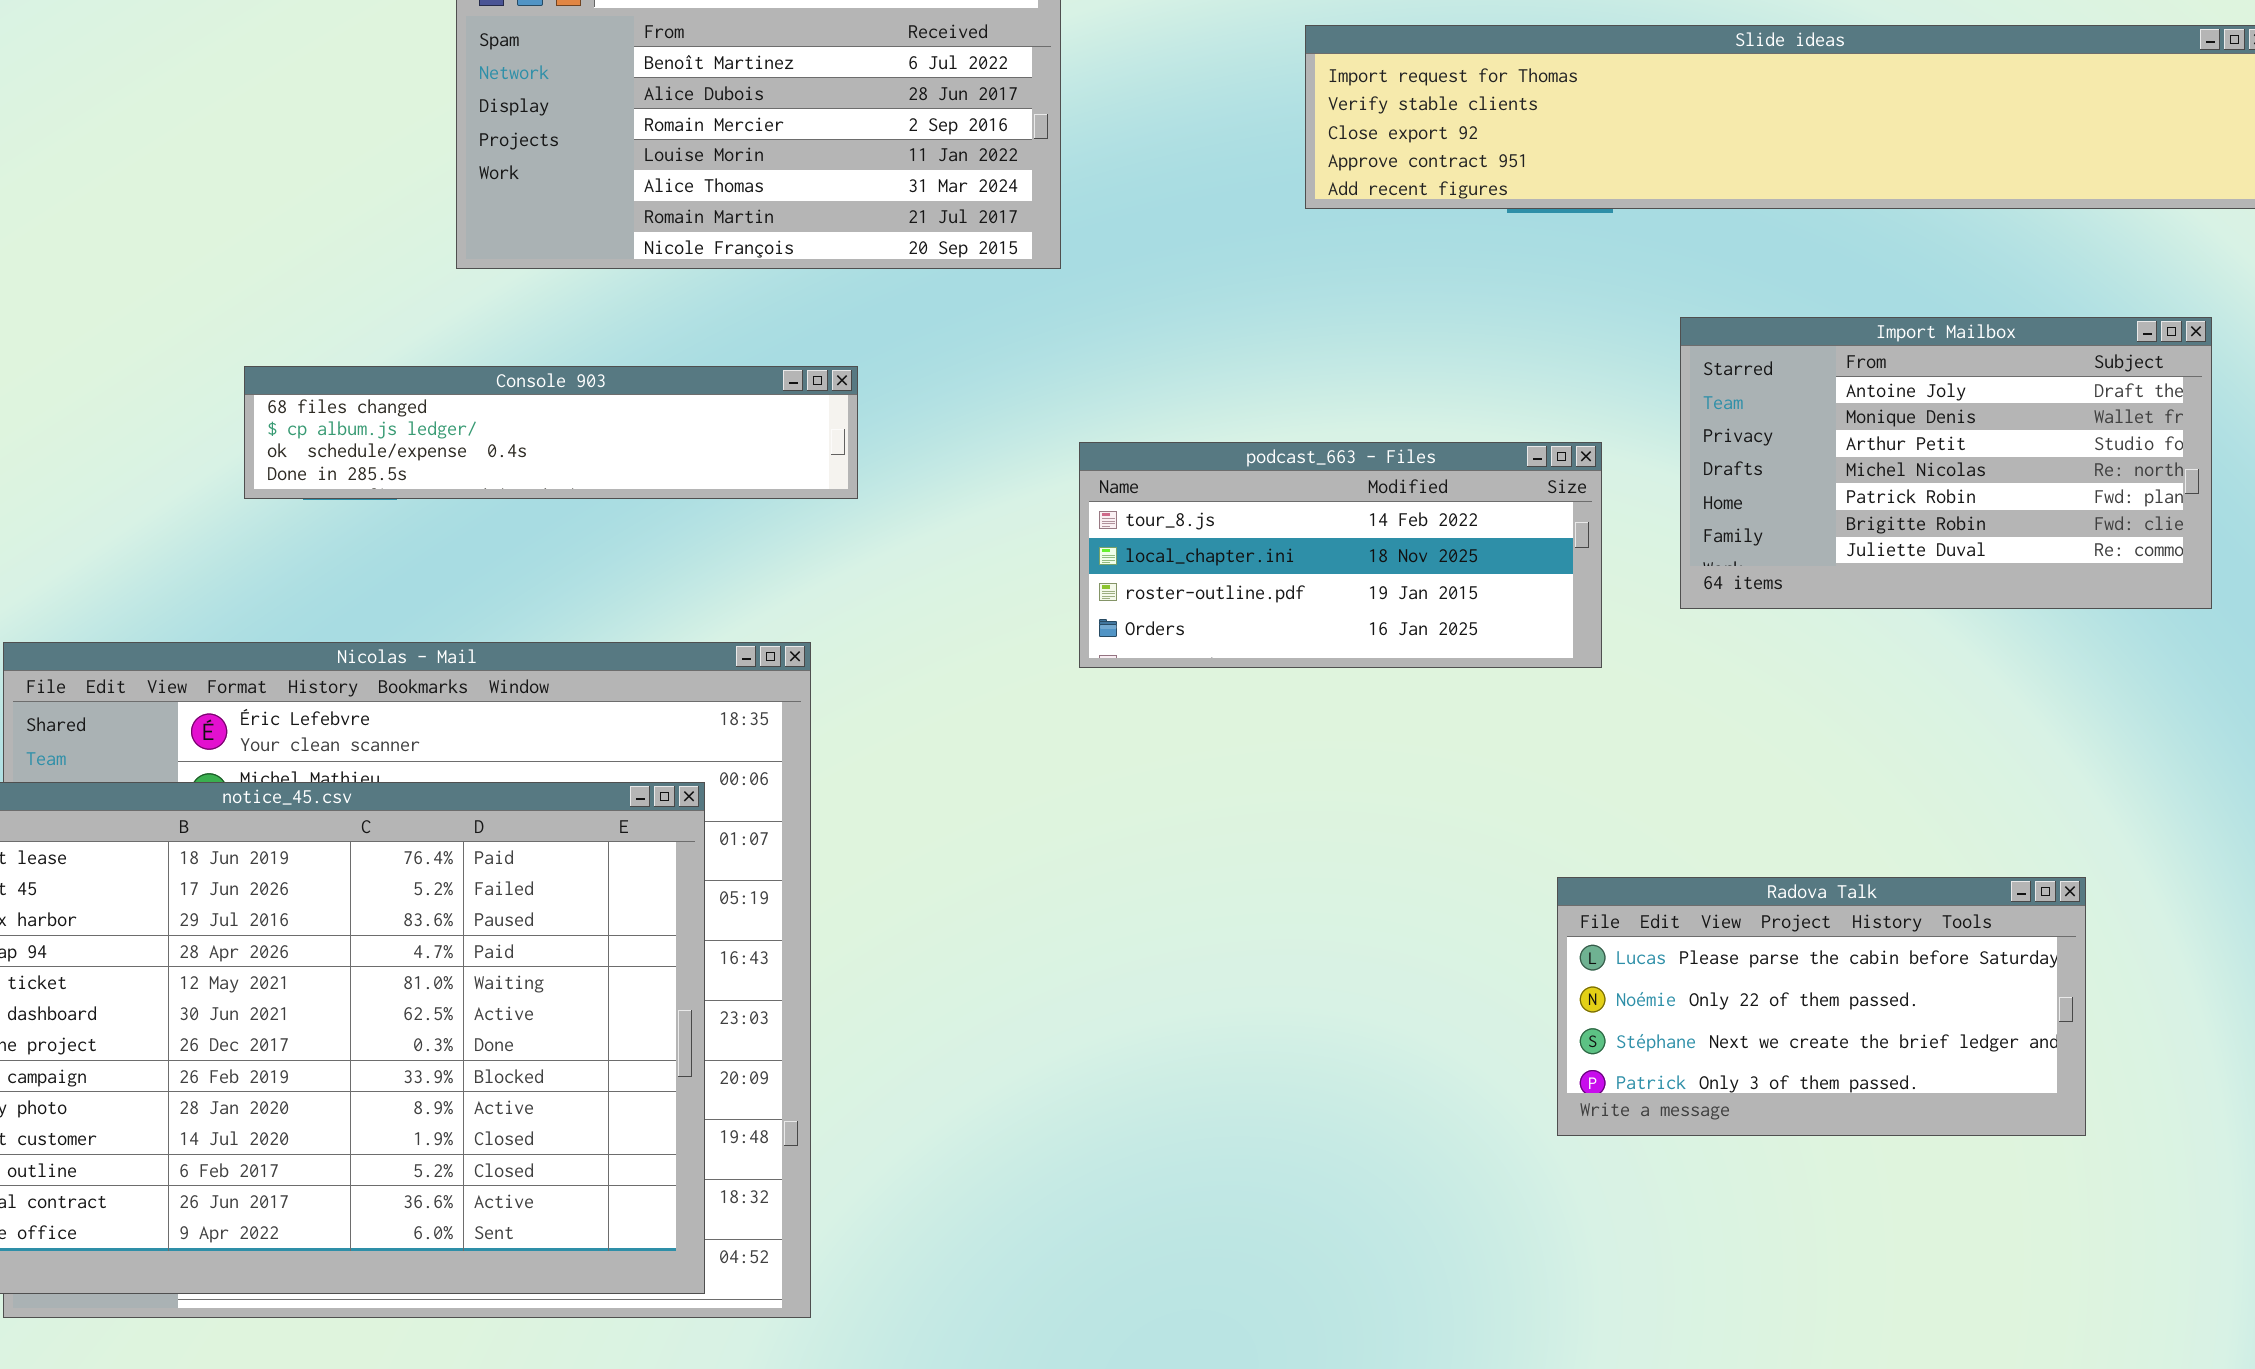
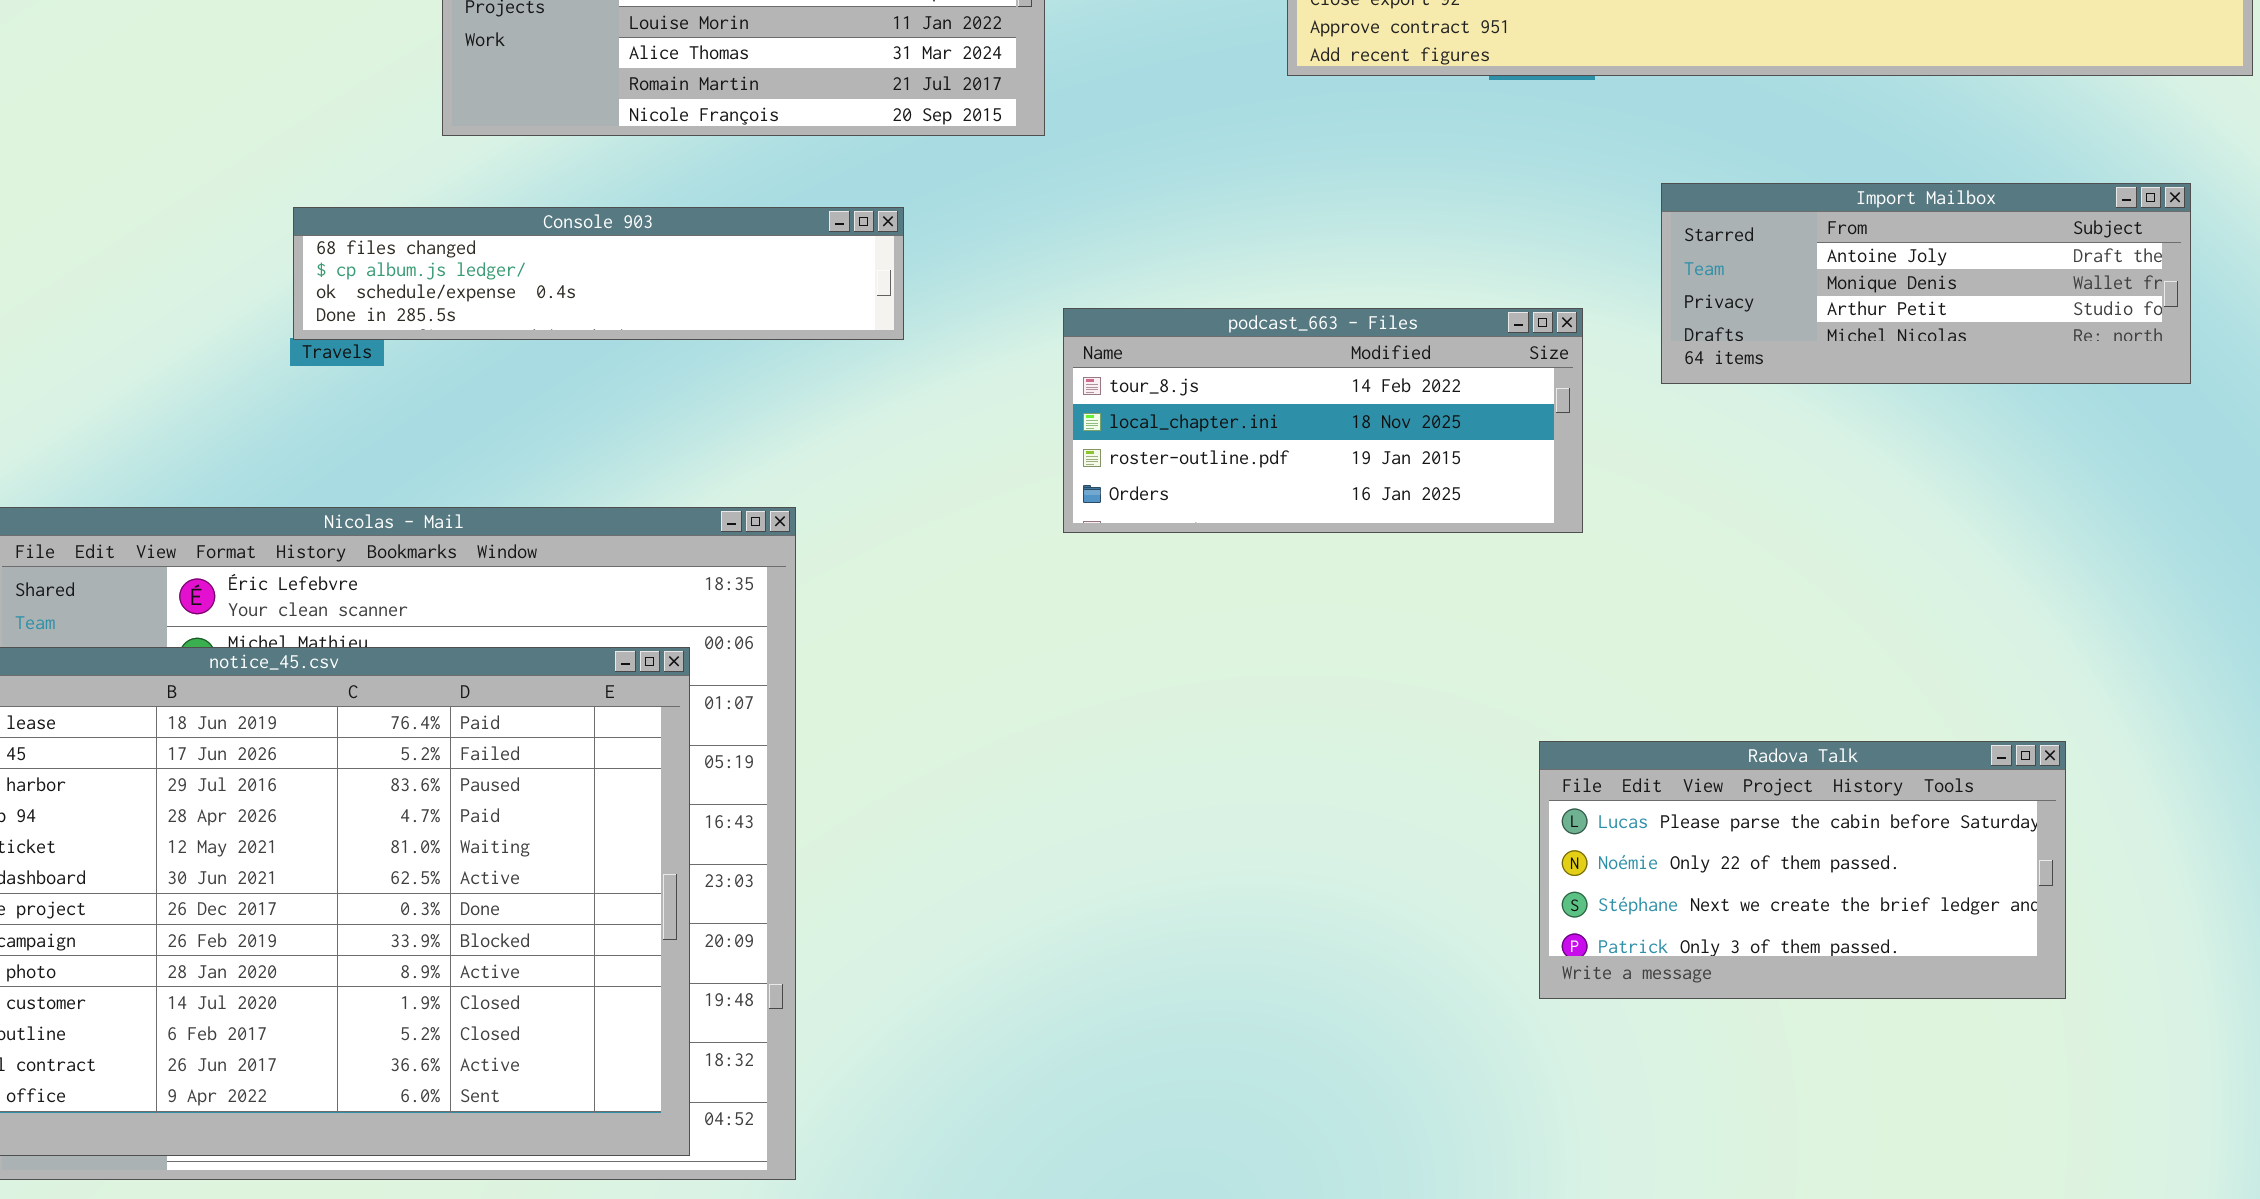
Import Mailbox: [1680,317,2212,609] -> [1661,183,2191,384], resized
Console 903: [244,366,858,499] -> [293,207,904,340], moved

